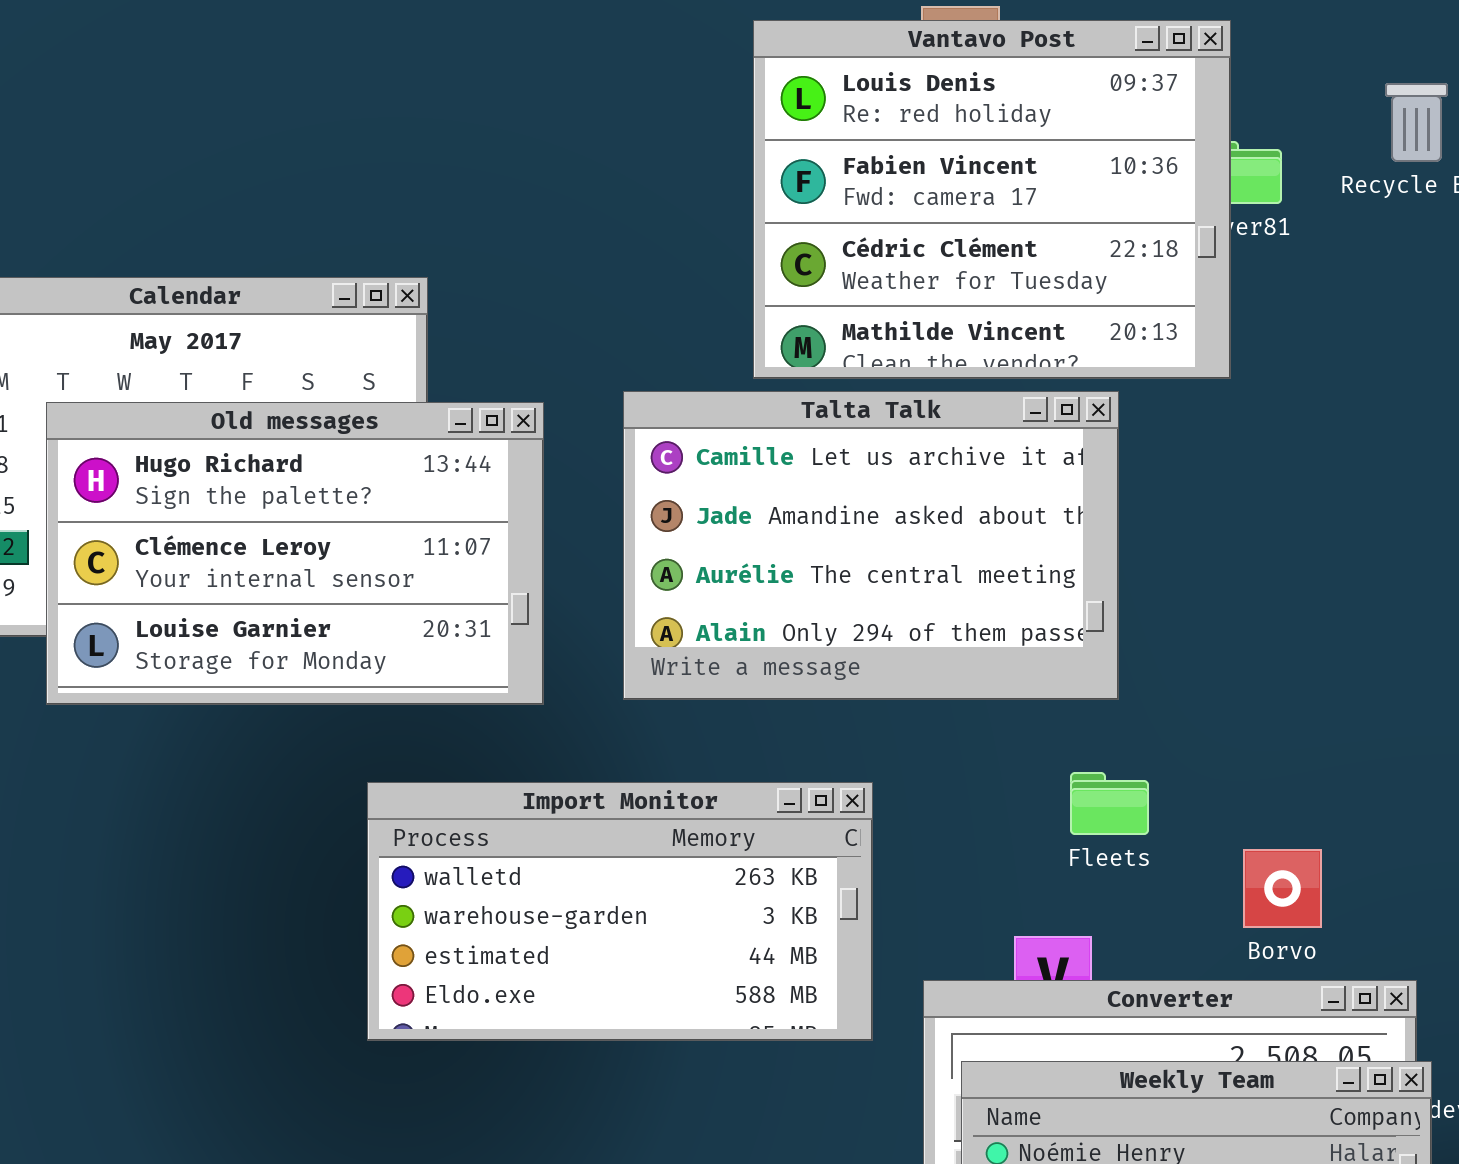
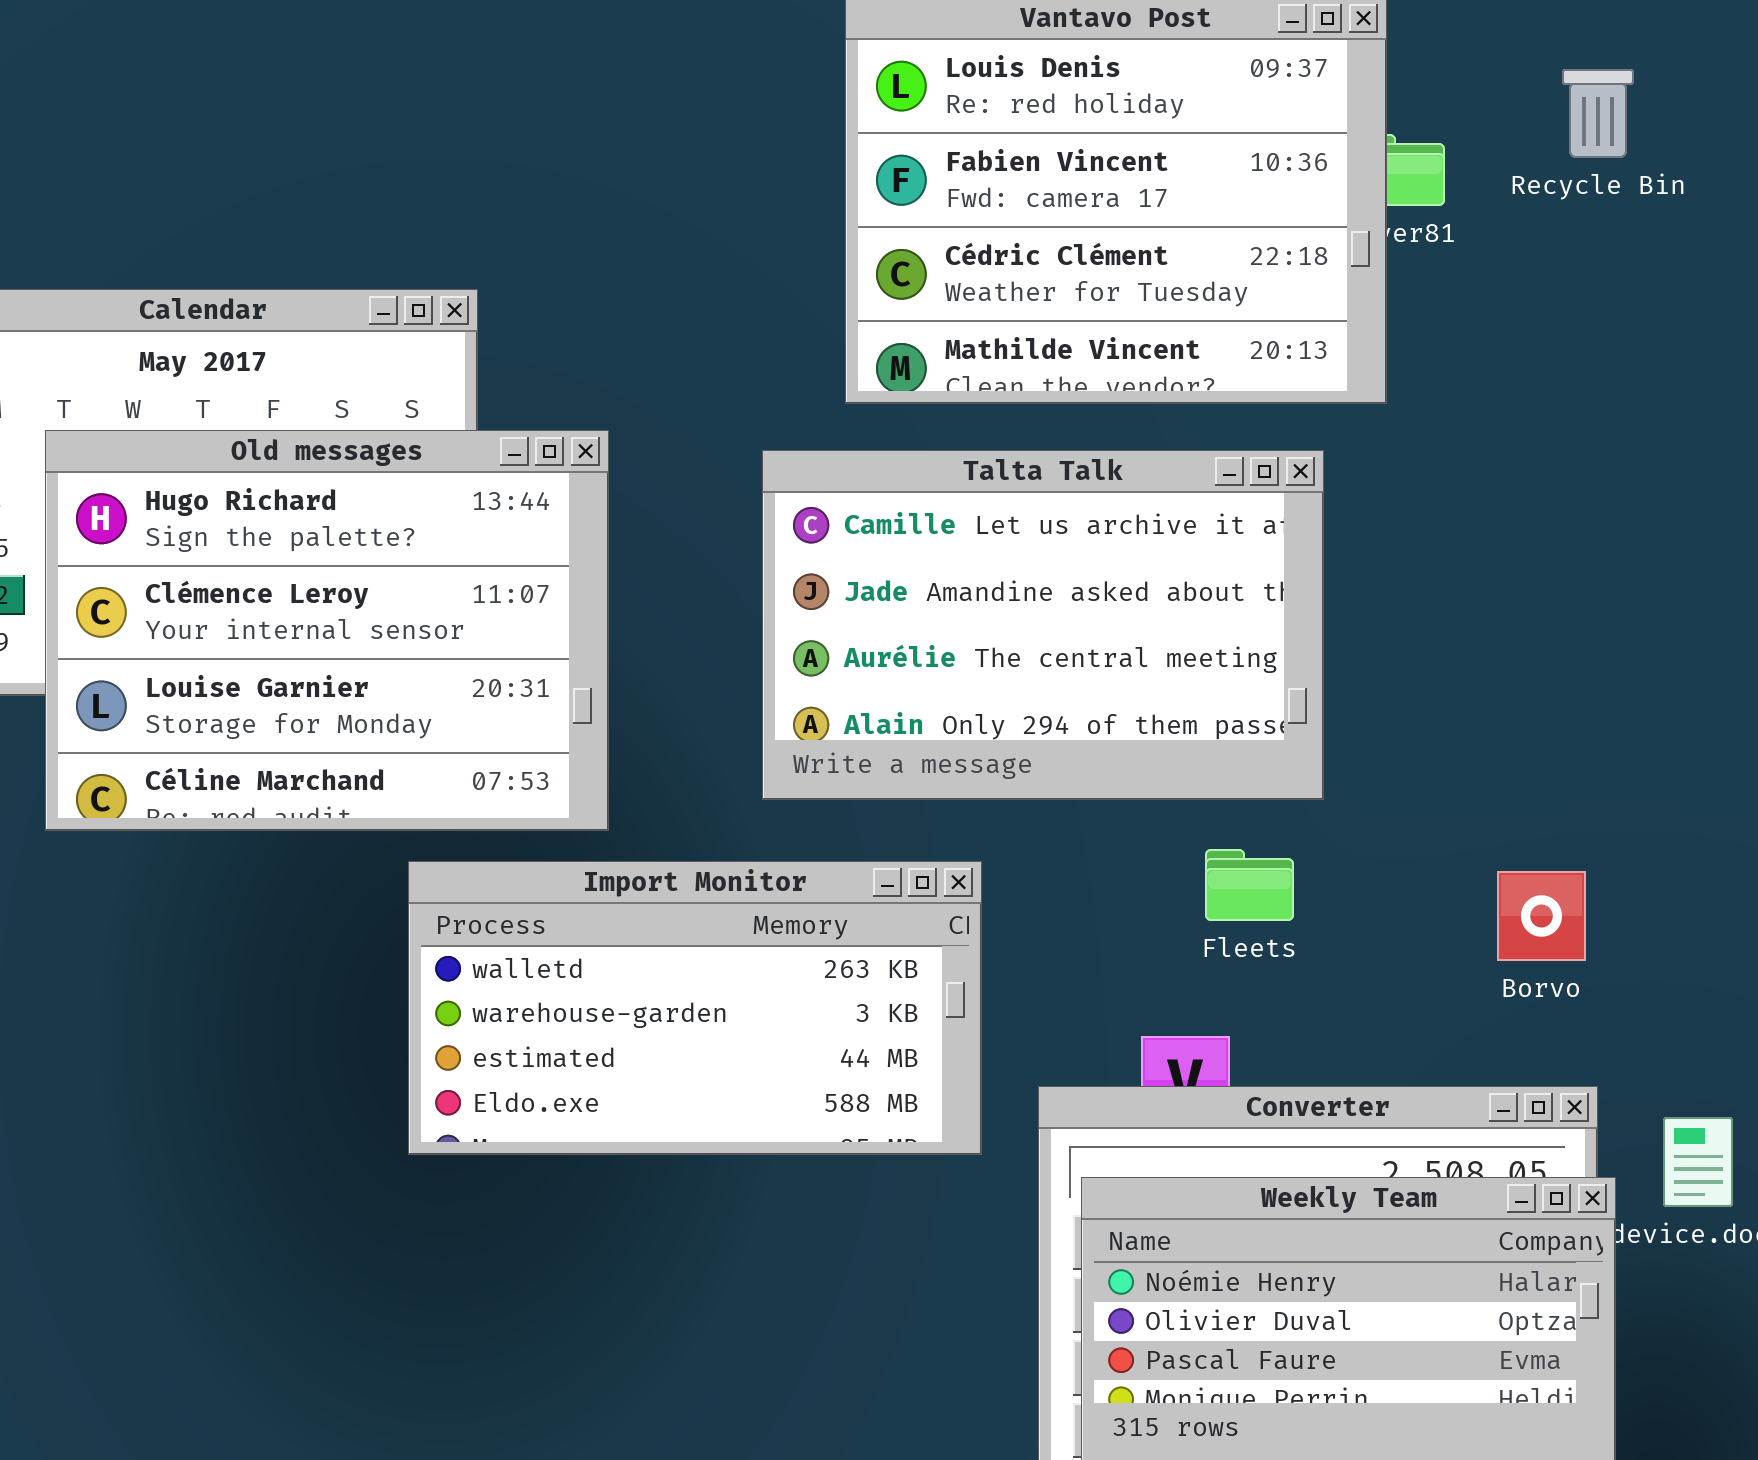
Talta Talk: [623,391,1119,700] -> [762,450,1324,800], moved
Old messages: [46,402,544,705] -> [45,430,609,831], resized
Borvo: [1243,849,1322,928] -> [1497,871,1586,961], moved

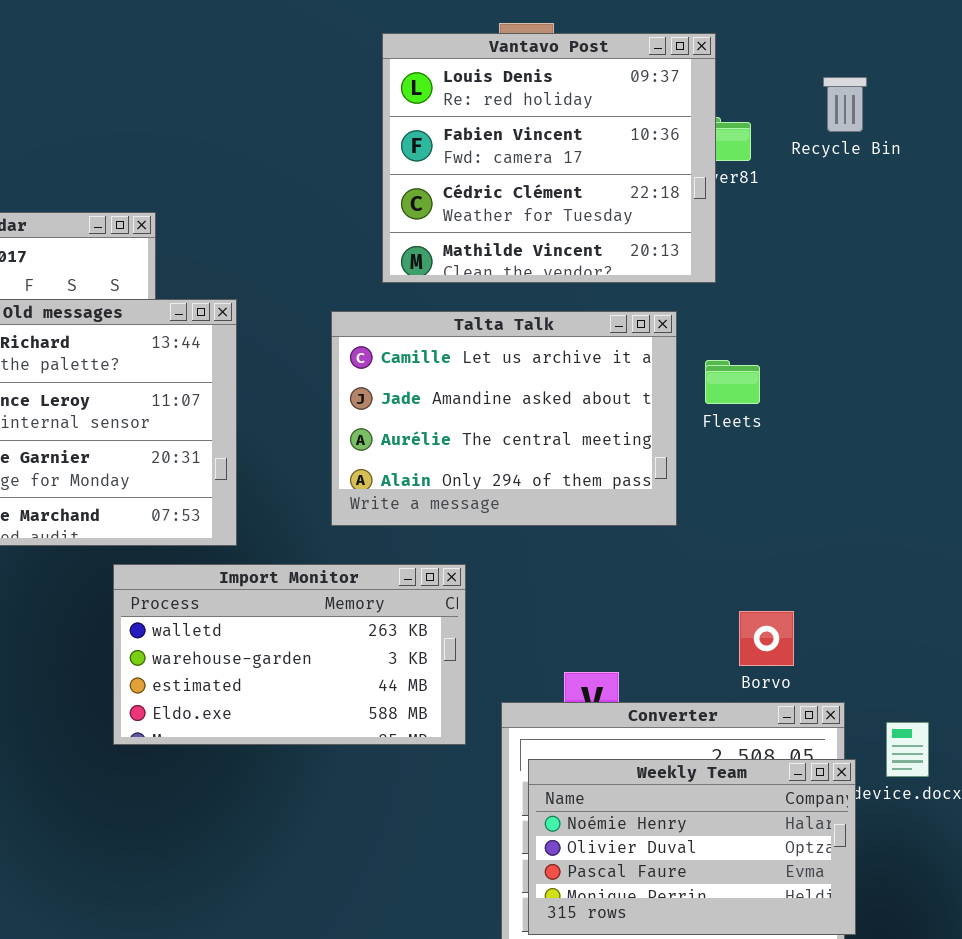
Fleets: [1205,849,1294,921] -> [705,360,760,404], moved
Borvo: [1497,871,1586,961] -> [739,611,794,666], moved

